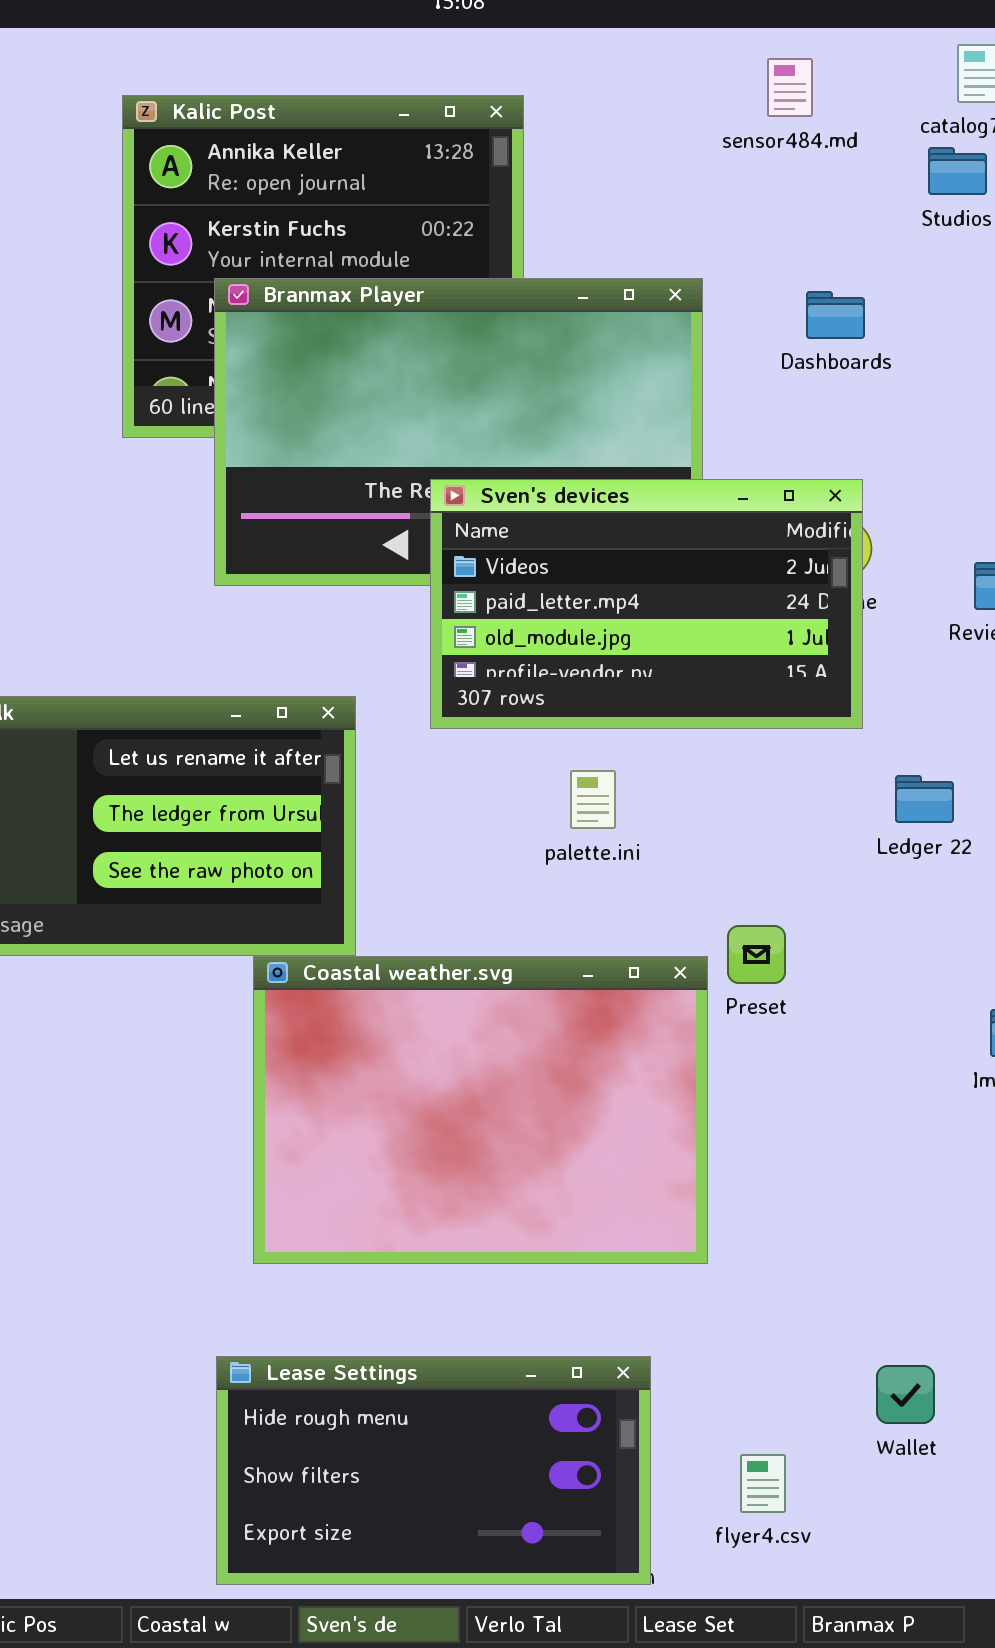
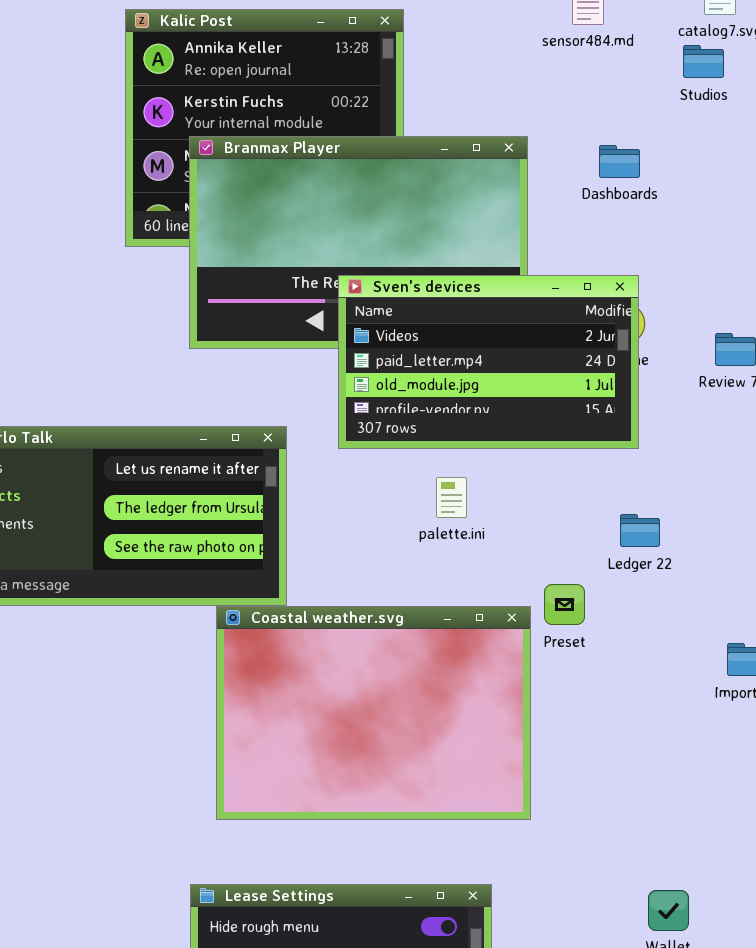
Ledger 22: [895,775,954,823] -> [620,514,660,547], moved

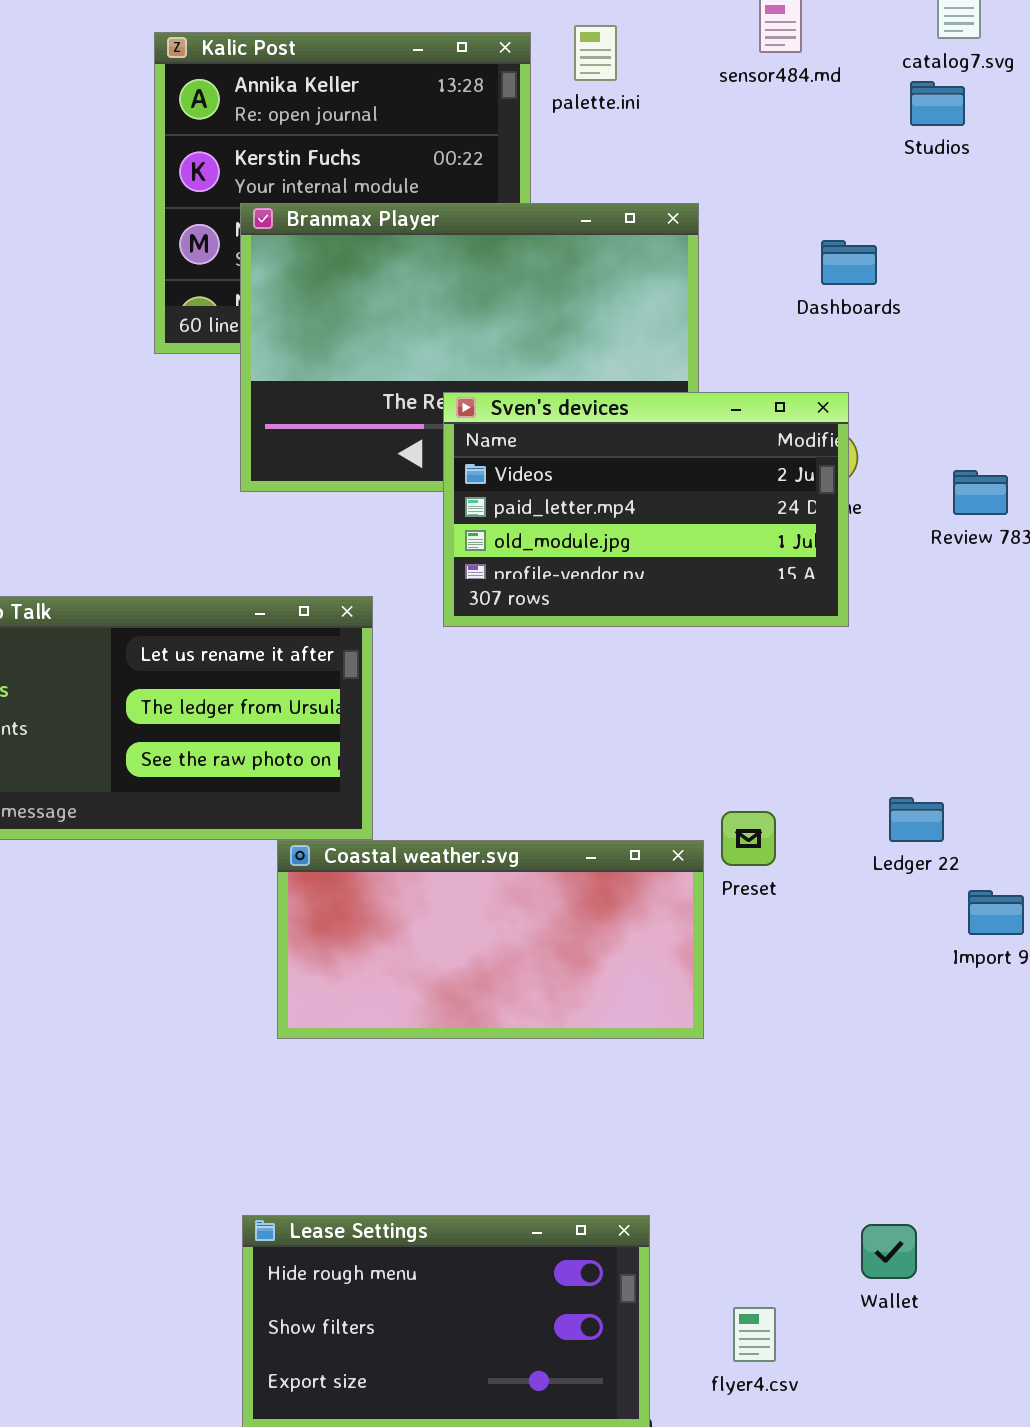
Dashboards: [599,145,640,178] -> [821,240,877,285], moved
palette.ini: [436,477,467,518] -> [574,25,617,81], moved
Ledger 22: [620,514,660,547] -> [889,797,944,842], moved
Coastal weather.svg: [216,606,531,820] -> [277,840,704,1039], resized

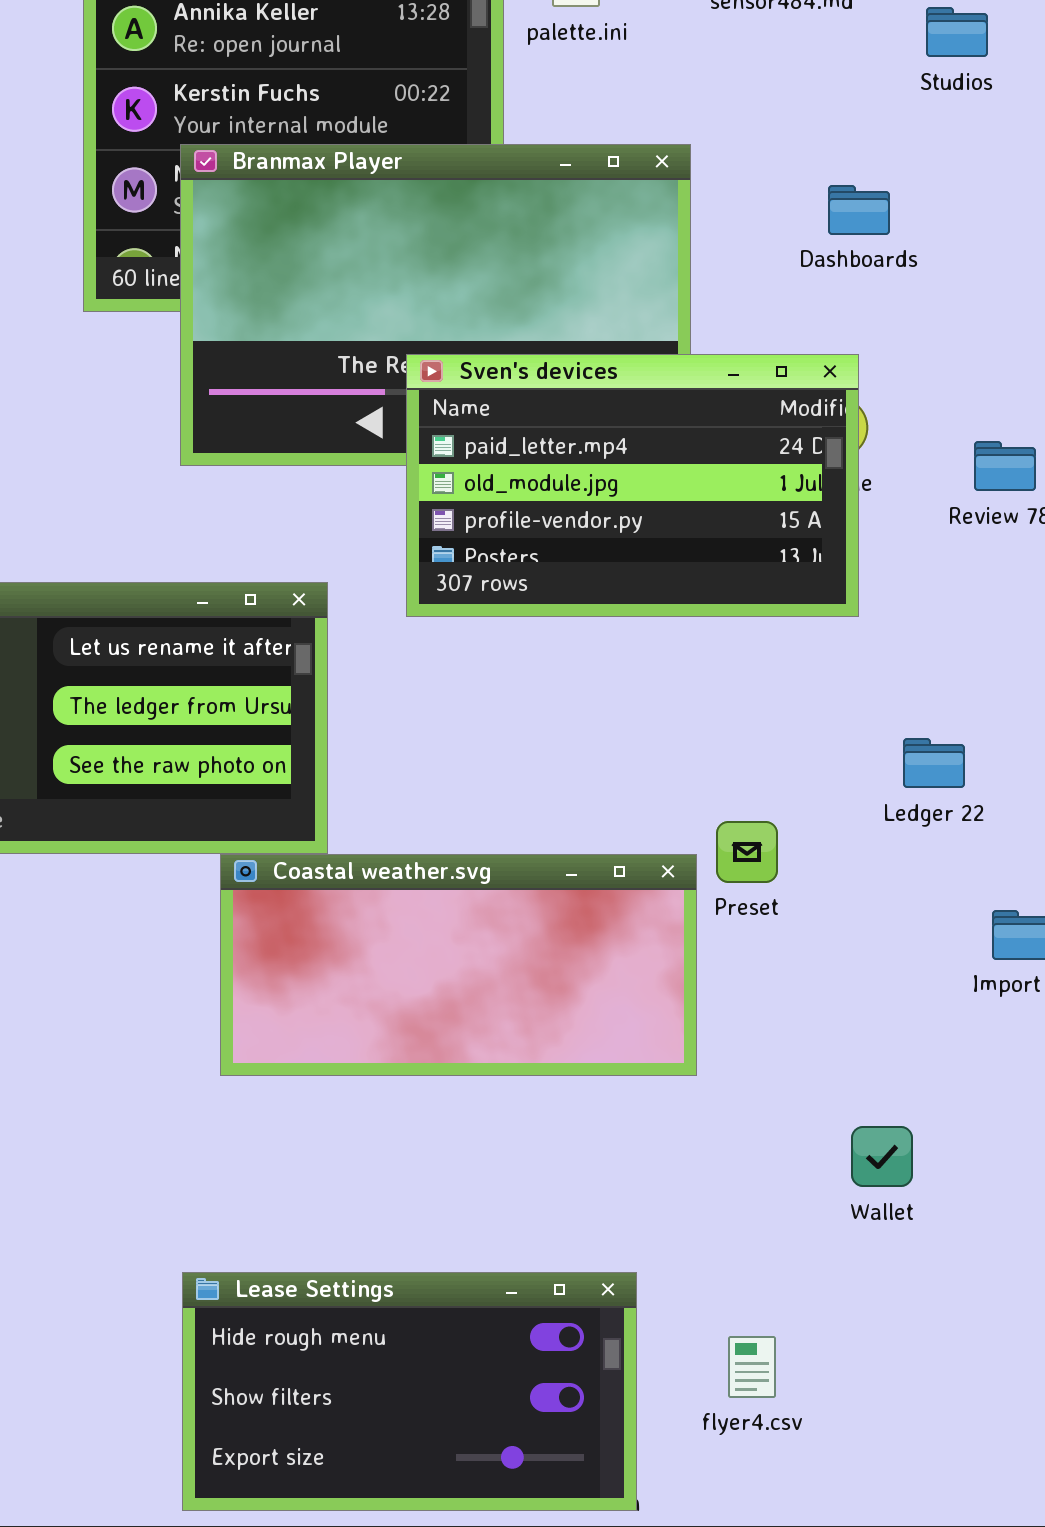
Sven's devices: [443,392,849,627] -> [406,354,859,617], scrolled down 1 row
Ledger 22: [889,797,944,842] -> [903,738,965,788], moved
Wallet: [861,1224,917,1279] -> [851,1126,913,1187], moved
flyer4.csv: [733,1307,776,1362] -> [728,1336,776,1398], moved

